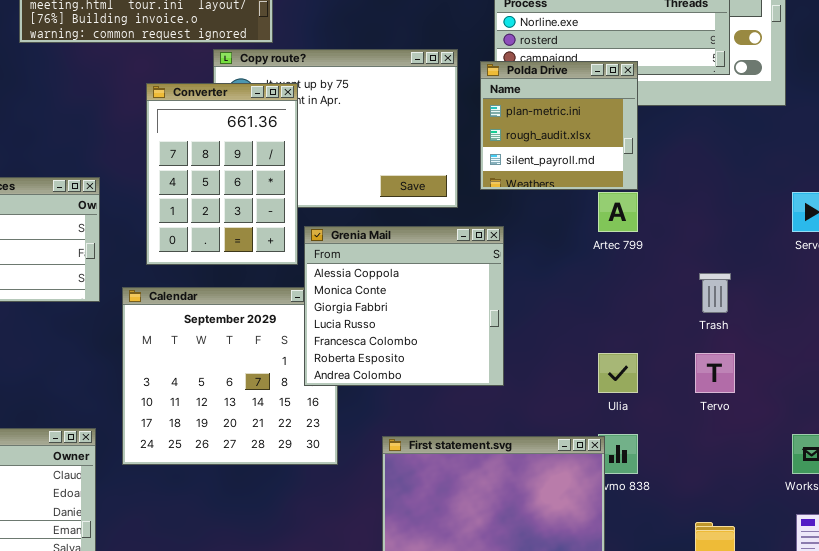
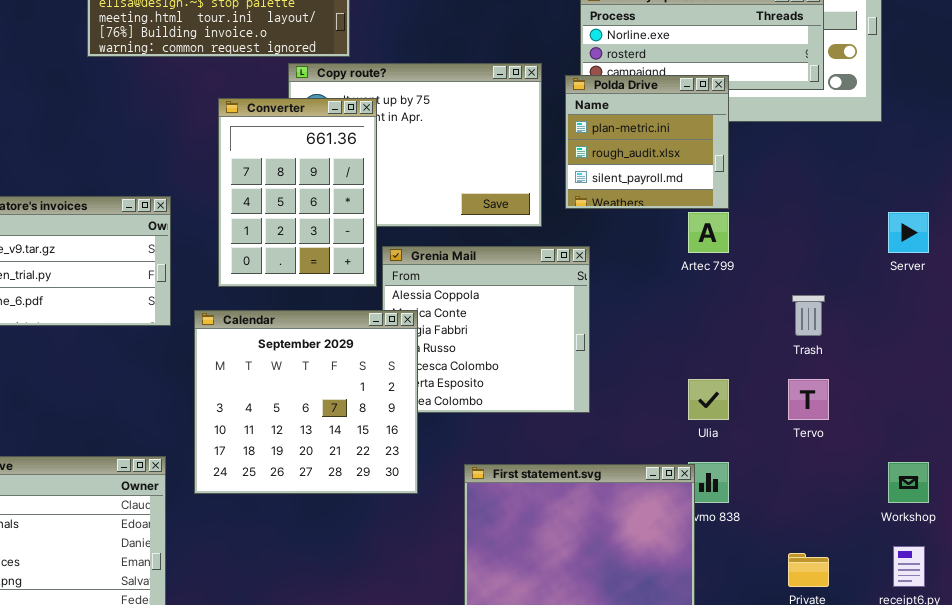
Calendar: [122,287,338,465] -> [194,310,418,494], raised

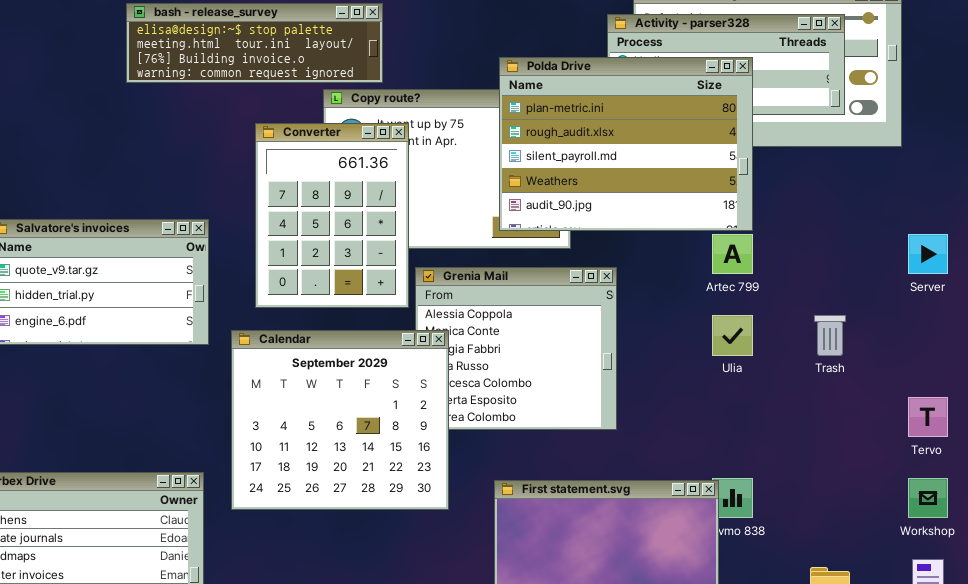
Polda Drive: [565,75,729,209] -> [499,57,753,231], resized
Ulia: [688,379,729,420] -> [712,315,753,356], moved
Tervo: [788,379,829,420] -> [908,397,948,437], moved

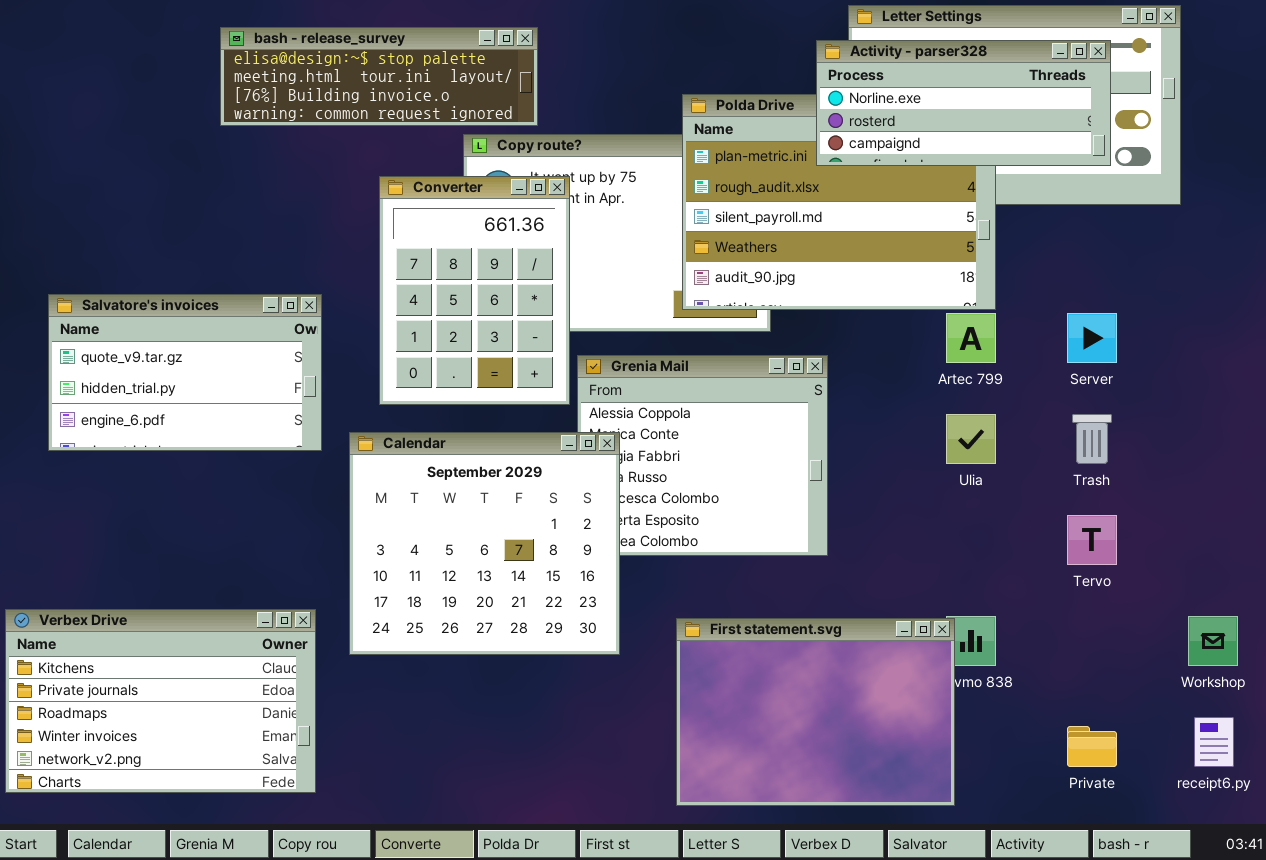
Activity - parser328: [607,14,845,115] -> [816,40,1111,166], raised
Server: [908,234,948,274] -> [1067,313,1117,363], moved
Tervo: [908,397,948,437] -> [1067,515,1117,565], moved

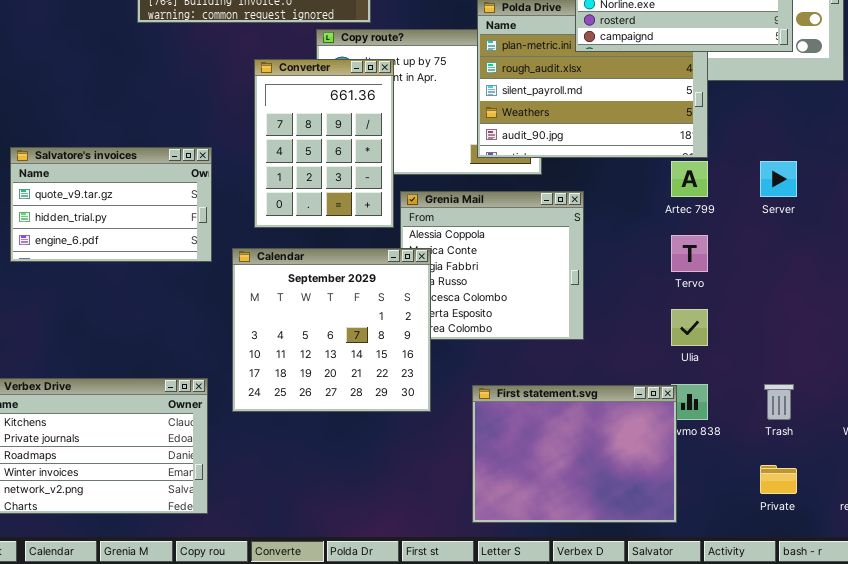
Ulia: [946,414,996,464] -> [671,309,708,346], moved
Trash: [1072,414,1112,464] -> [764,384,794,420], moved
Tervo: [1067,515,1117,565] -> [671,235,708,272], moved

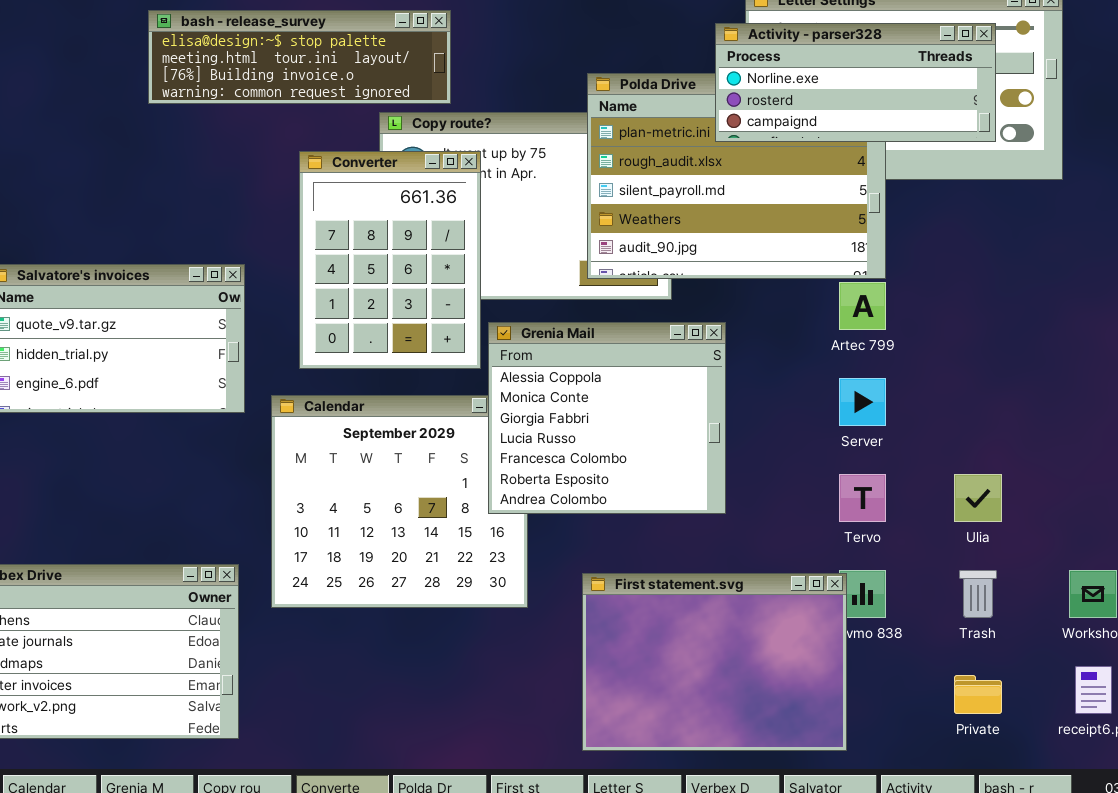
Server: [760,161,797,197] -> [839,378,886,426], moved
Grenia Mail: [400,191,584,340] -> [488,322,726,514], raised
Tervo: [671,235,708,272] -> [839,474,886,522], moved
Ulia: [671,309,708,346] -> [954,474,1002,522], moved

